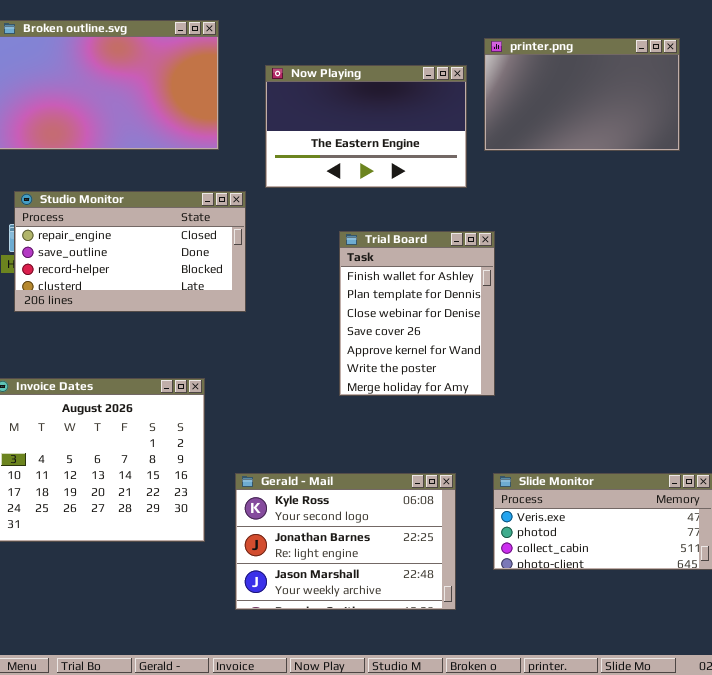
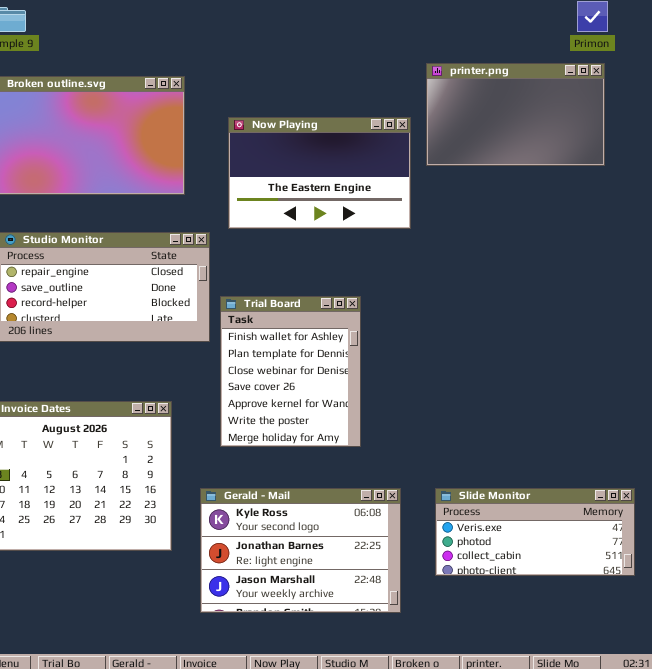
printer.png: [484,38,680,151] -> [426,63,605,166], moved
Trial Board: [339,231,495,396] -> [220,296,361,447], moved

